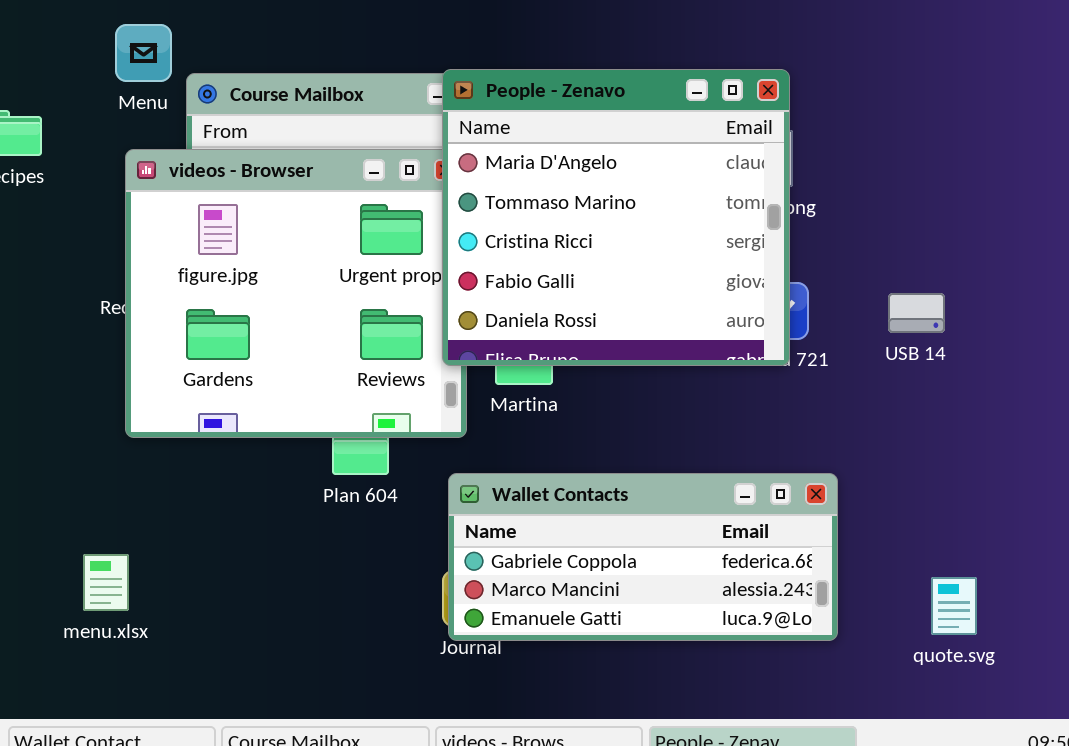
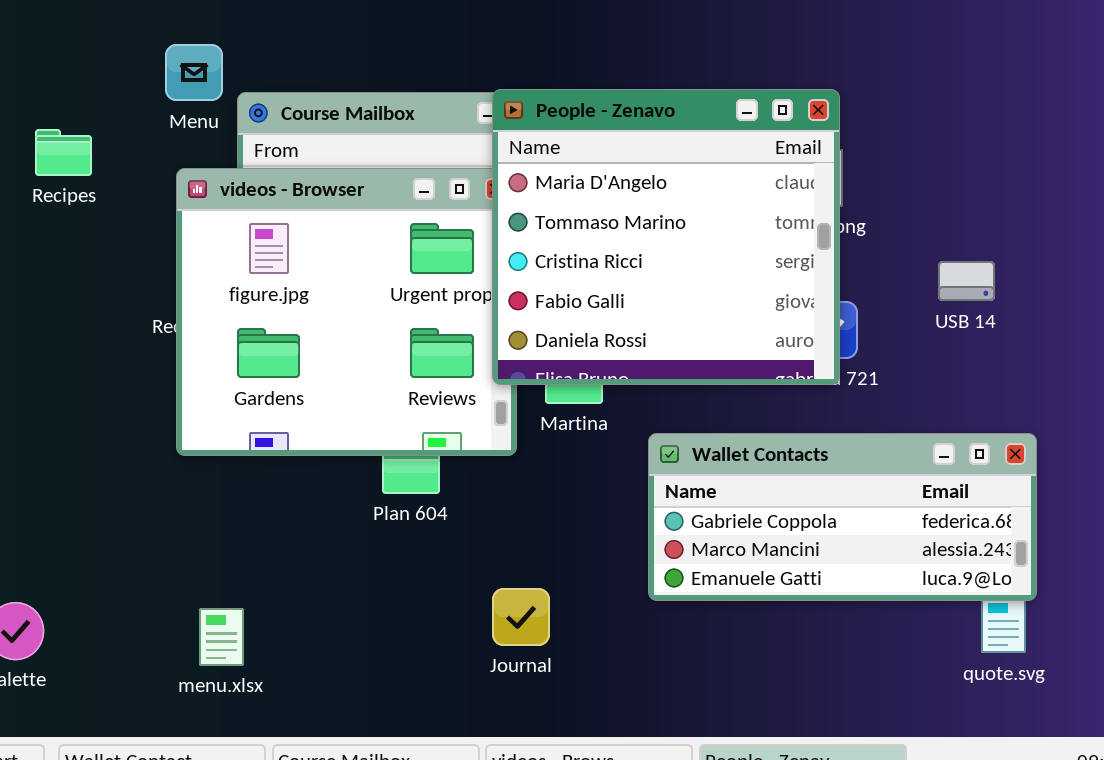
USB 14: [888,293,945,333] -> [938,261,995,301], moved
Wallet Contacts: [448,473,838,641] -> [648,433,1037,601], moved
menu.xlsx: [83,554,129,611] -> [199,608,244,666], moved

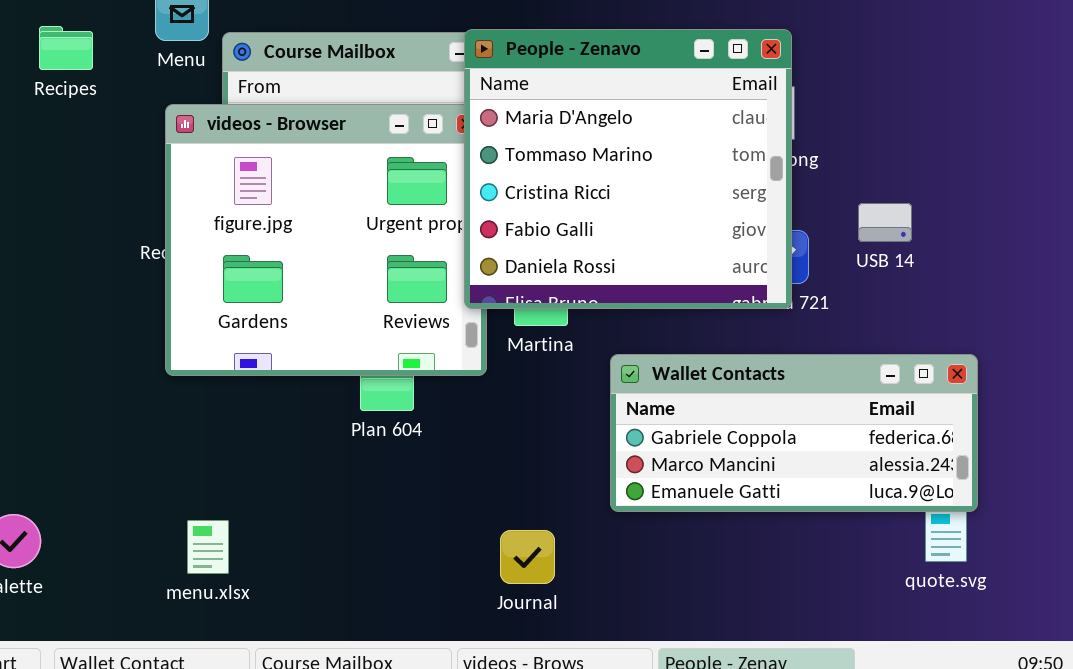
Recipes: [35,129,92,176] -> [39,26,93,70], moved
USB 14: [938,261,995,301] -> [858,203,912,242], moved
Journal: [492,588,550,646] -> [500,530,555,584], moved

